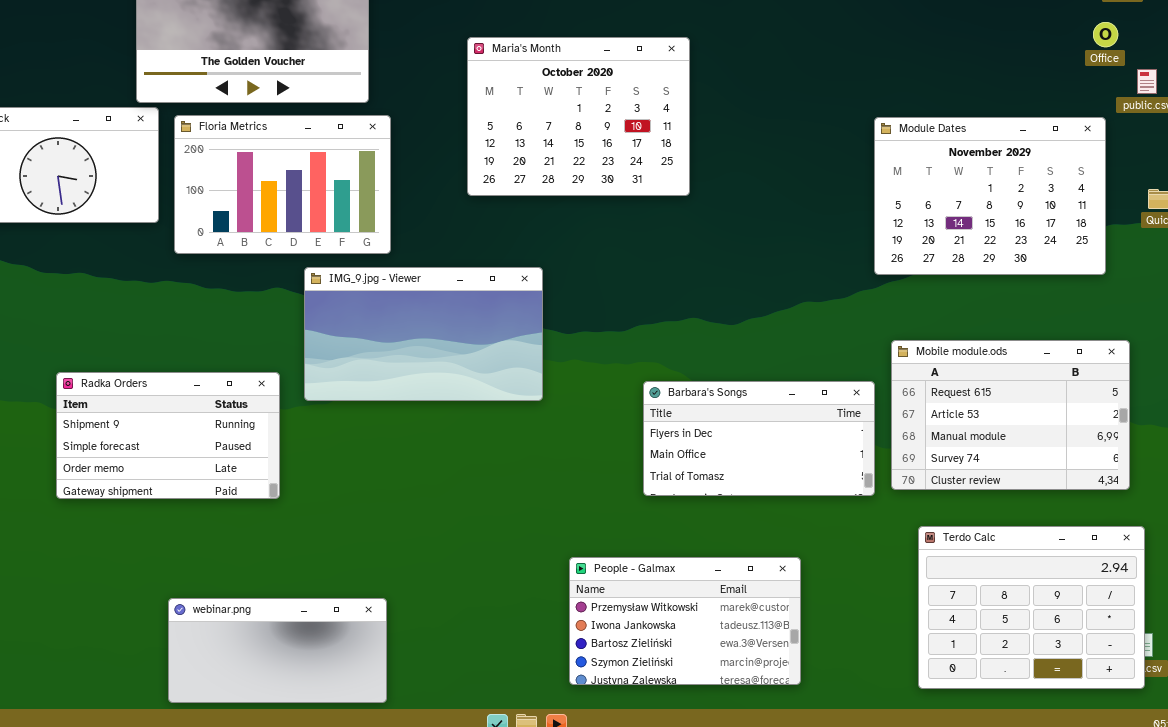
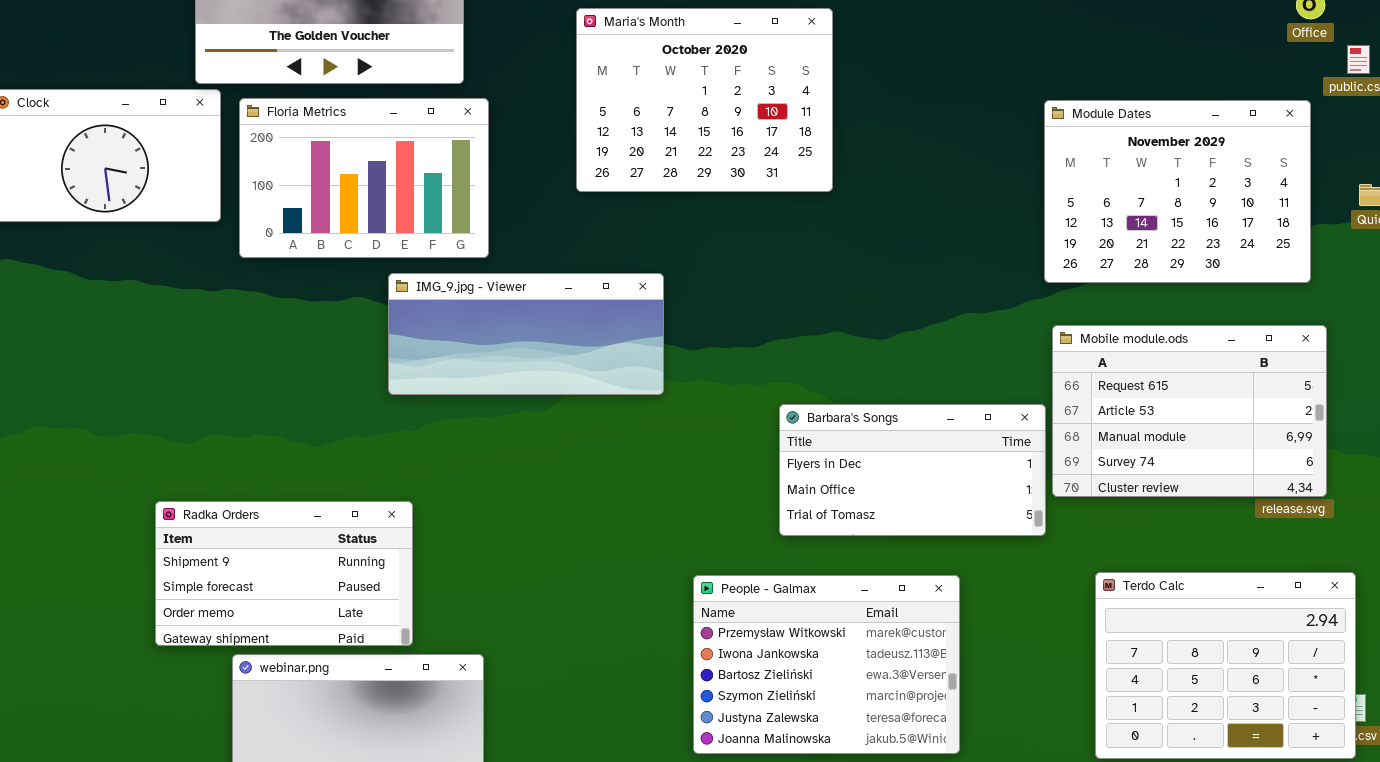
IMG_9.jpg - Viewer: [304,267,543,401] -> [388,273,664,395], resized
Mobile module.ods: [891,340,1130,490] -> [1052,325,1327,497], moved
Radka Orders: [56,372,280,499] -> [155,501,413,646], moved
People - Galmax: [569,557,801,685] -> [693,575,960,754], resized

